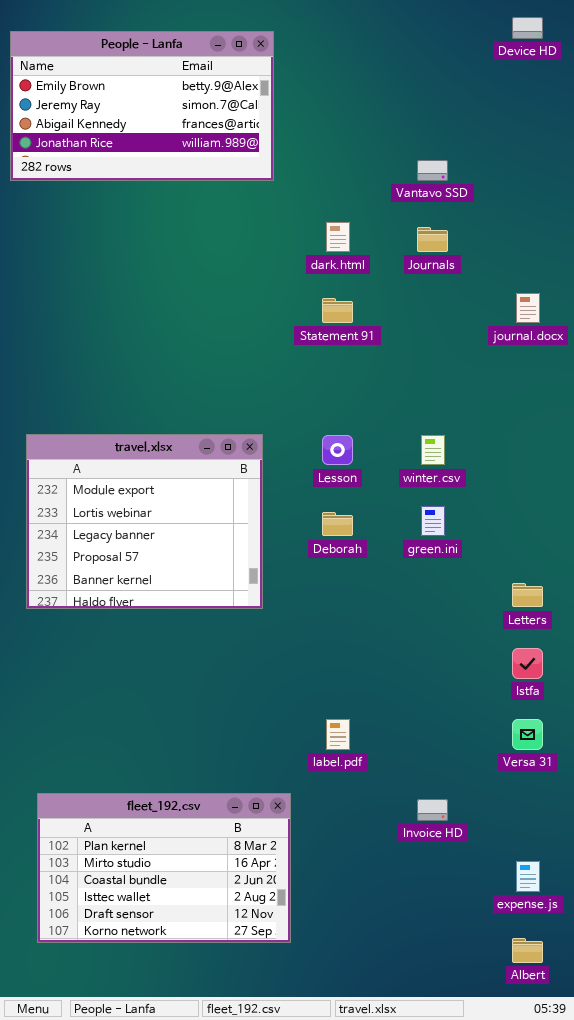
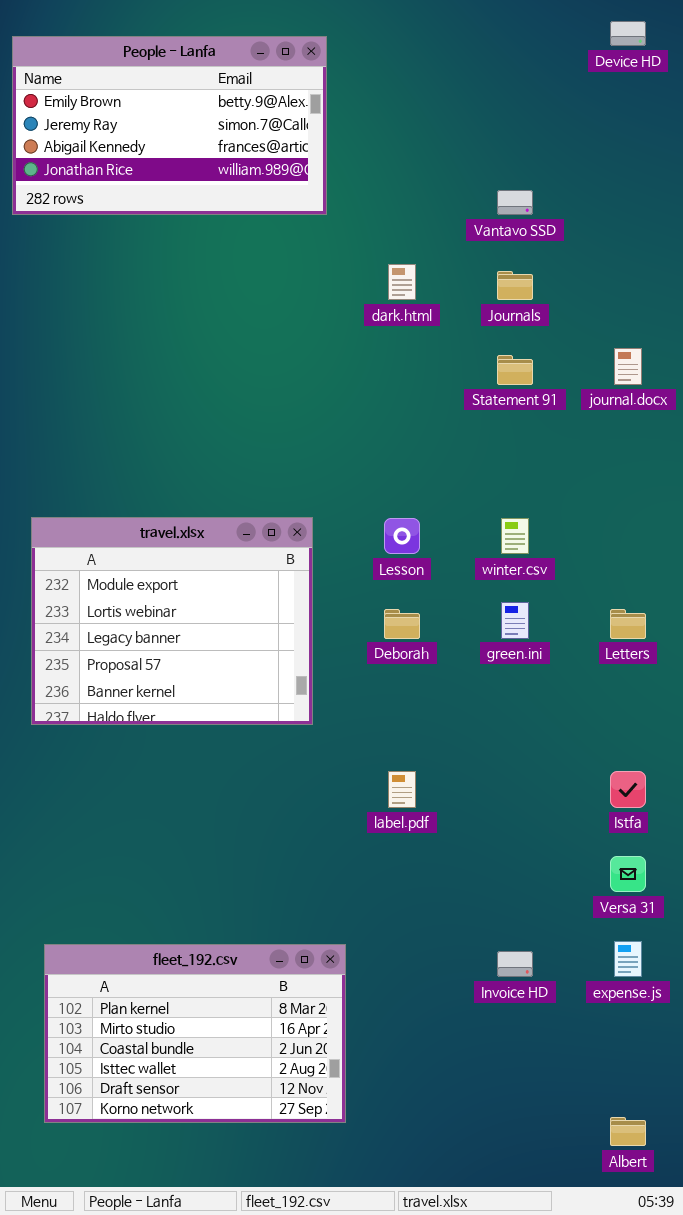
Statement 91: [322,298,353,323] -> [497,355,533,385], moved
Letters: [512,583,543,607] -> [610,609,646,639], moved
label.pdf: [326,719,350,750] -> [388,771,416,808], moved
expense.js: [516,861,540,892] -> [614,941,642,977], moved

